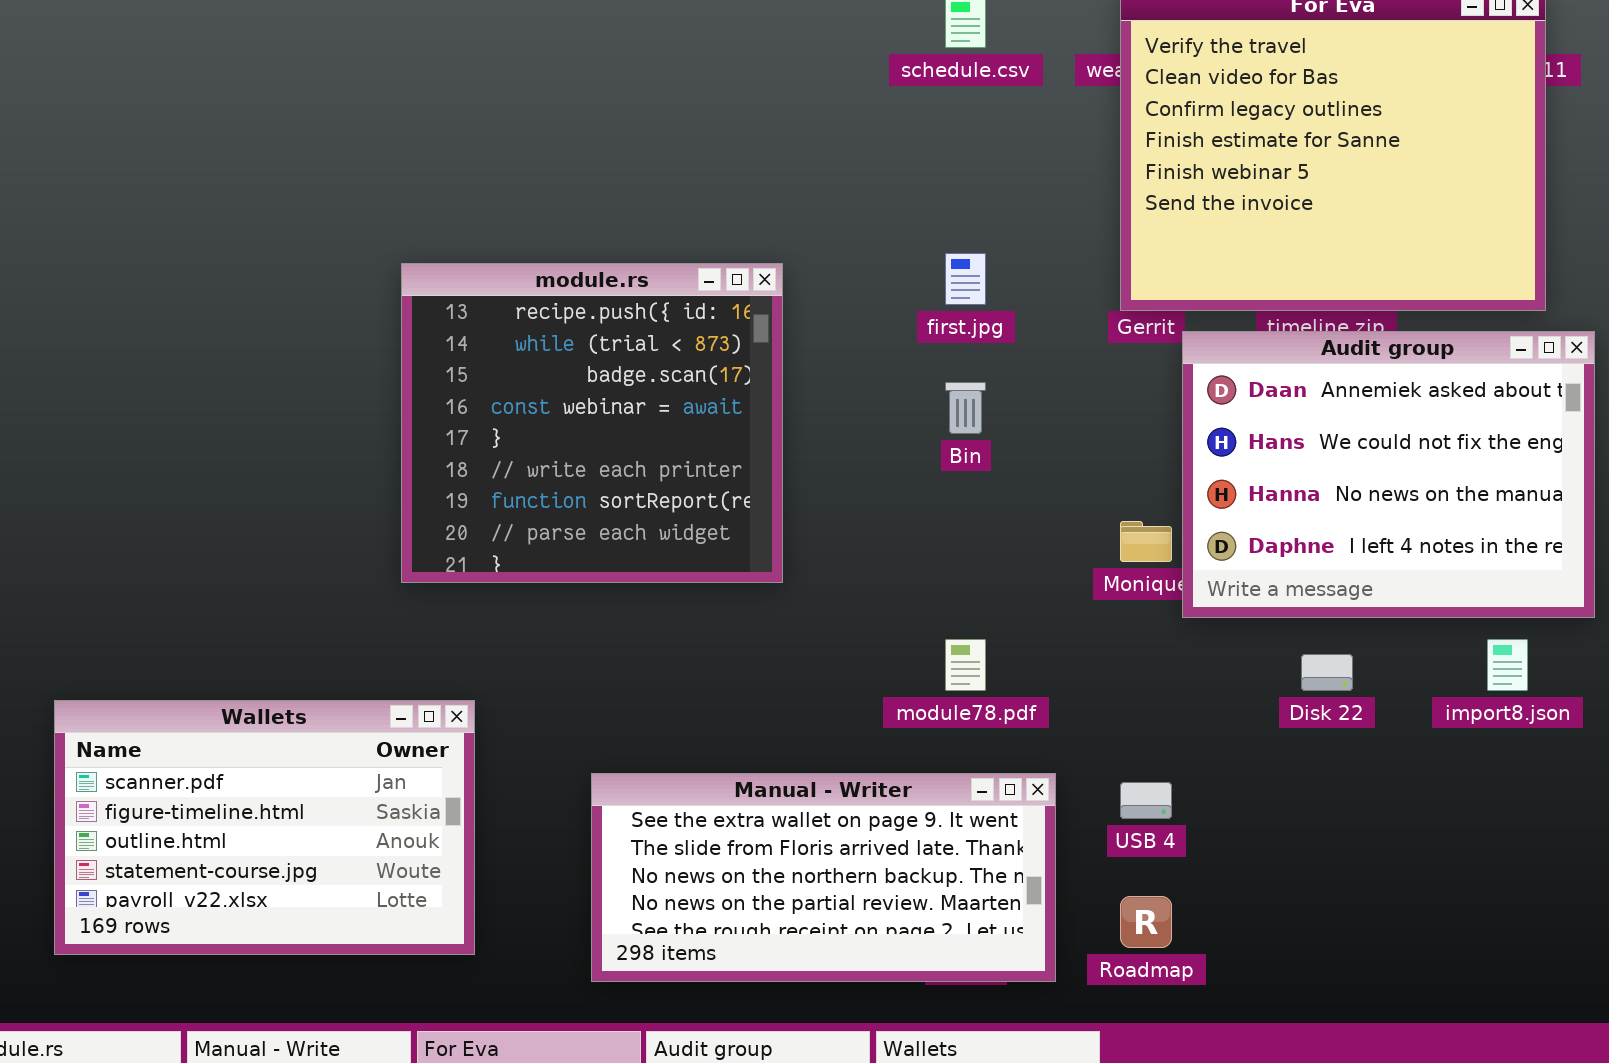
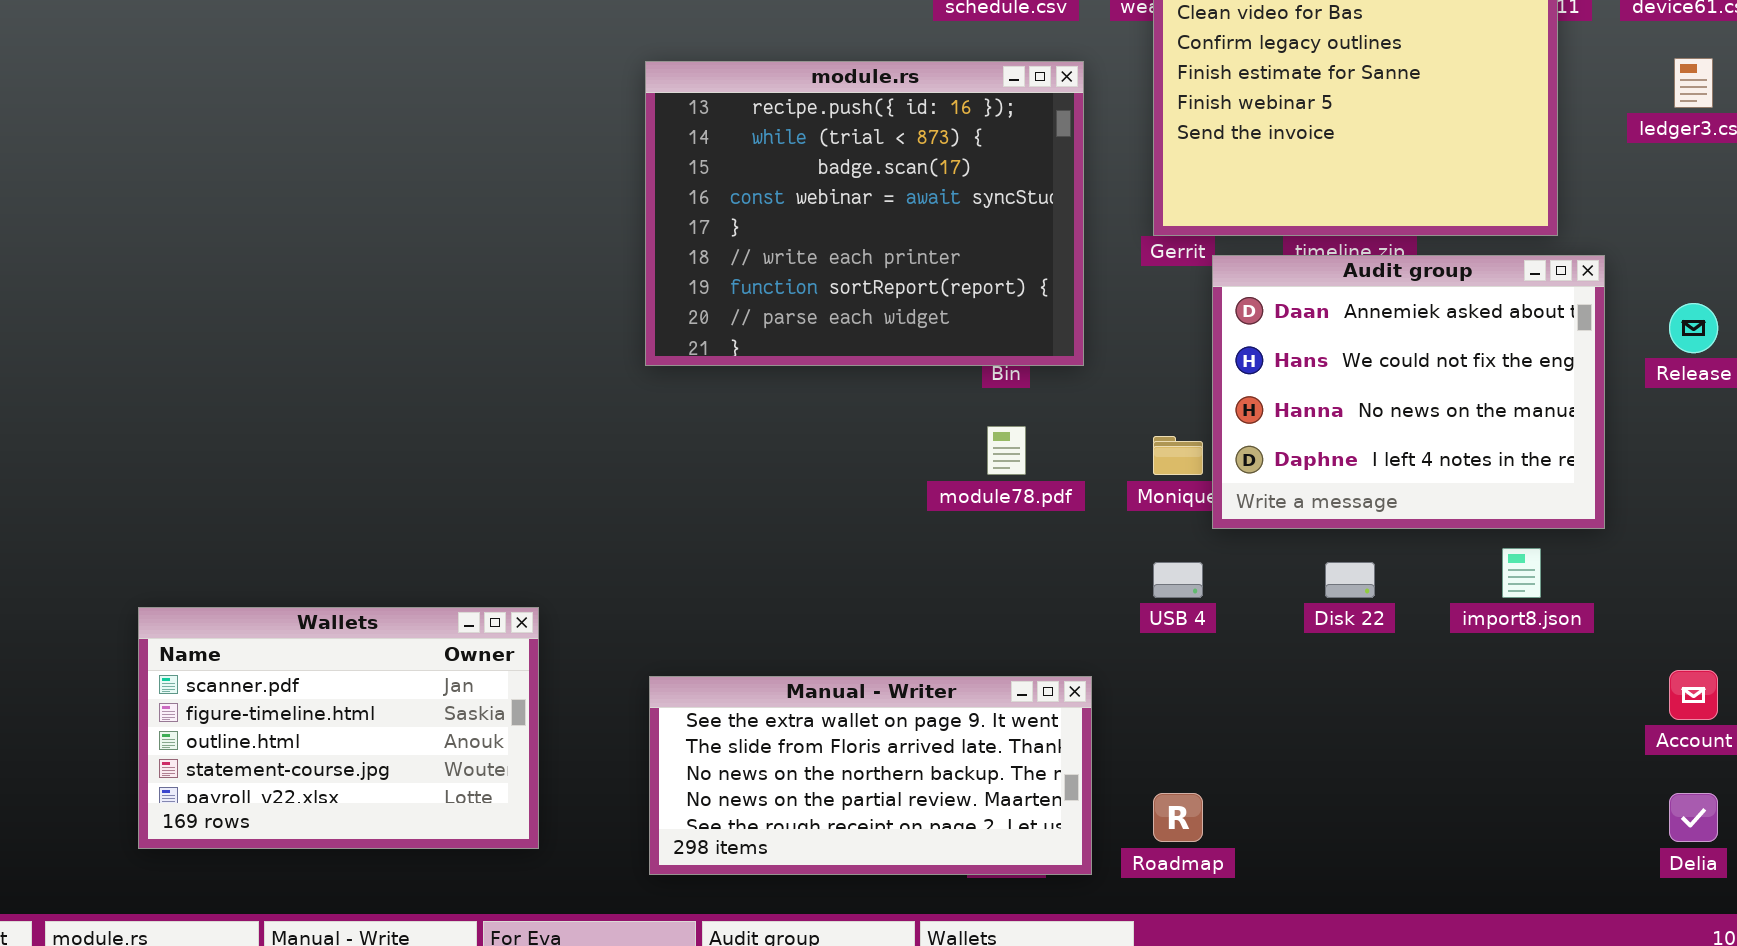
module.rs: [401,263,783,583] -> [645,61,1084,366], moved, resized
module78.pdf: [945,639,986,691] -> [987,426,1026,475], moved
USB 4: [1120,782,1172,819] -> [1153,562,1203,598], moved

